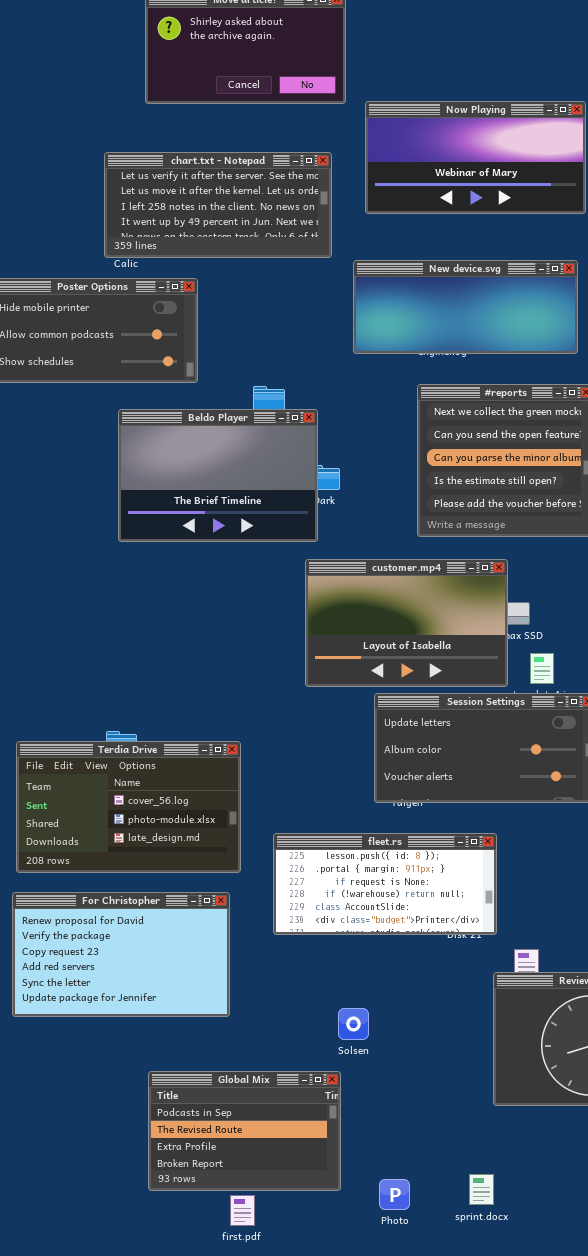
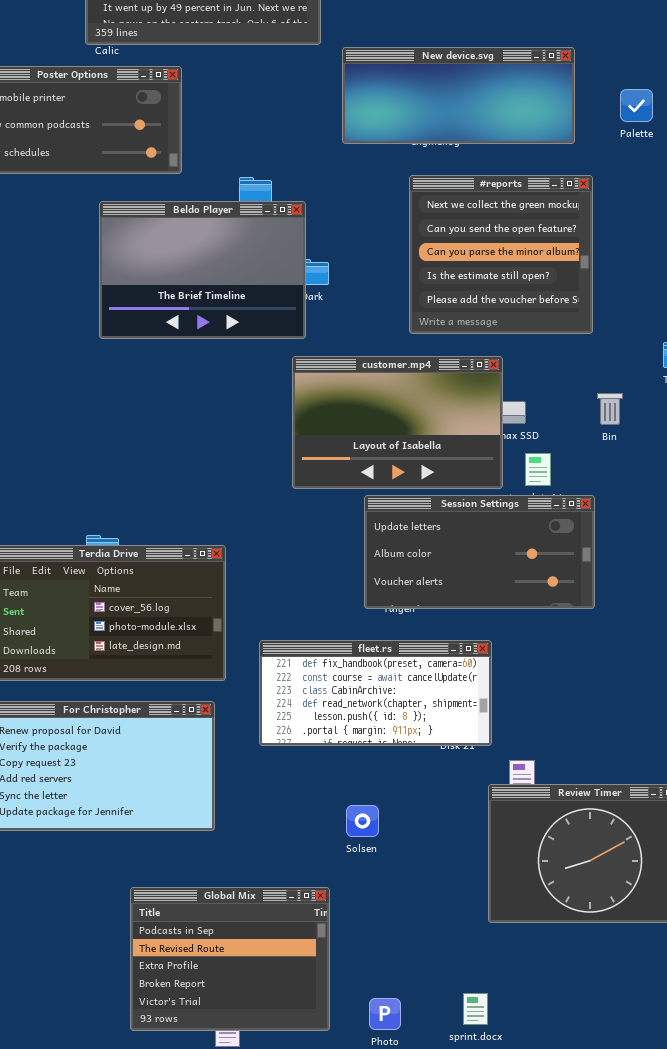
fleet.rs: [273,833,497,935] -> [259,640,492,746], scrolled up 4 rows
Solsen: [338,1008,369,1040] -> [346,805,379,837], moved
Global Mix: [148,1071,341,1191] -> [130,887,330,1031], resized

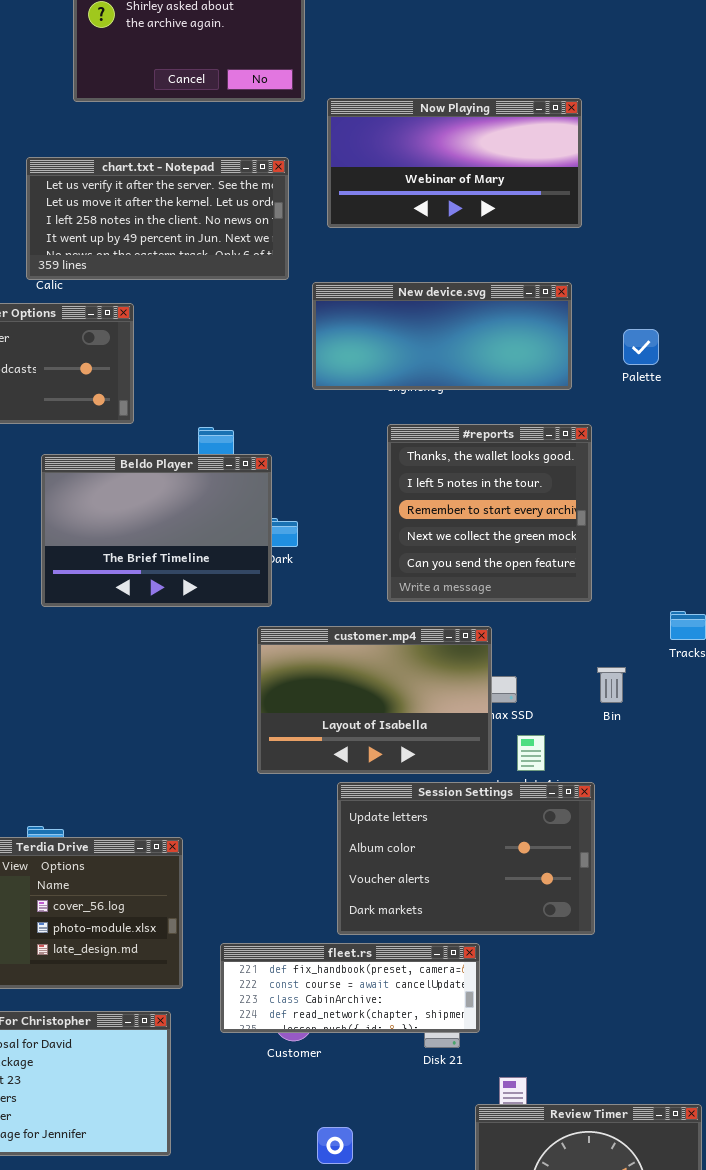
#reports: [409,175,593,334] -> [387,424,592,602], scrolled up 3 rows
Session Settings: [364,495,595,609] -> [337,782,595,935], resized
fleet.rs: [259,640,492,746] -> [220,943,480,1033], resized

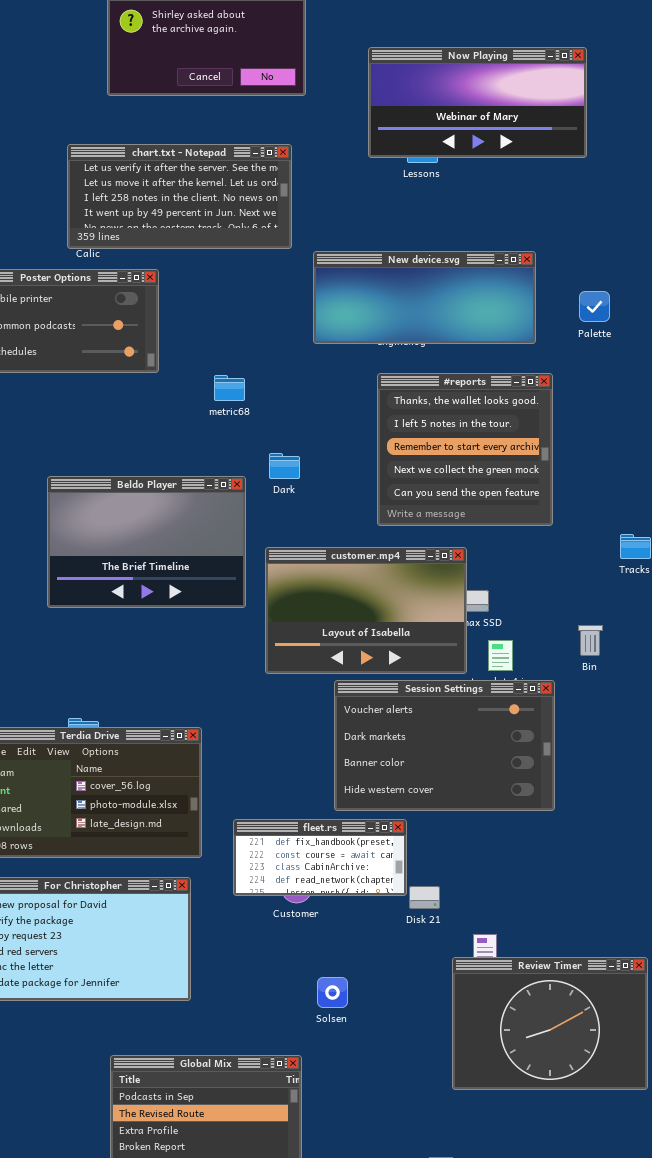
Now Playing: [327,98,582,228] -> [368,47,587,158], moved
Beldo Player: [41,454,272,607] -> [47,476,246,608], moved
Bin: [597,667,626,703] -> [578,625,603,656], moved
Session Settings: [337,782,595,935] -> [334,680,555,811], scrolled down 2 rows
fleet.rs: [220,943,480,1033] -> [233,819,407,896], resized

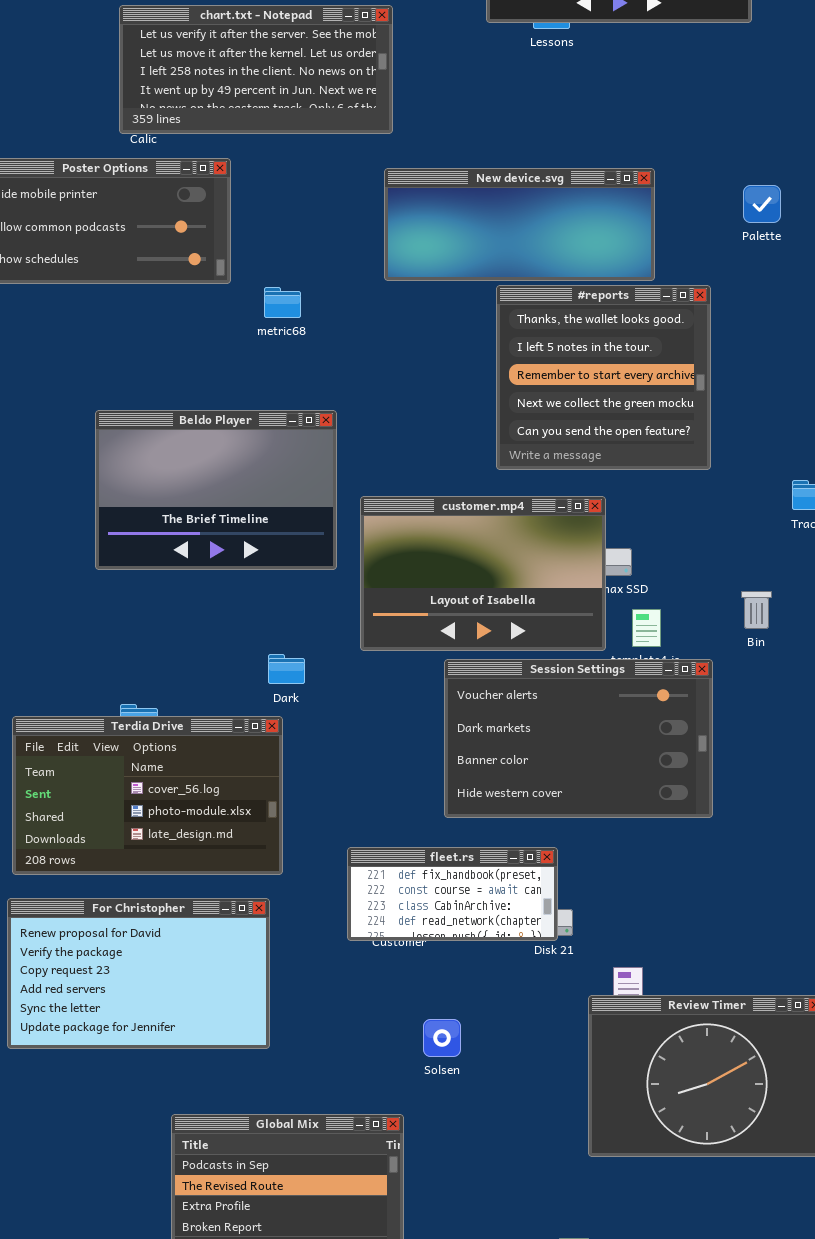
New device.svg: [313,251,536,344] -> [384,168,655,281], moved
metric68: [214,375,245,401] -> [264,287,301,318], moved
Dark: [269,453,300,479] -> [268,654,305,684], moved
fleet.rs: [233,819,407,896] -> [347,847,558,941], moved

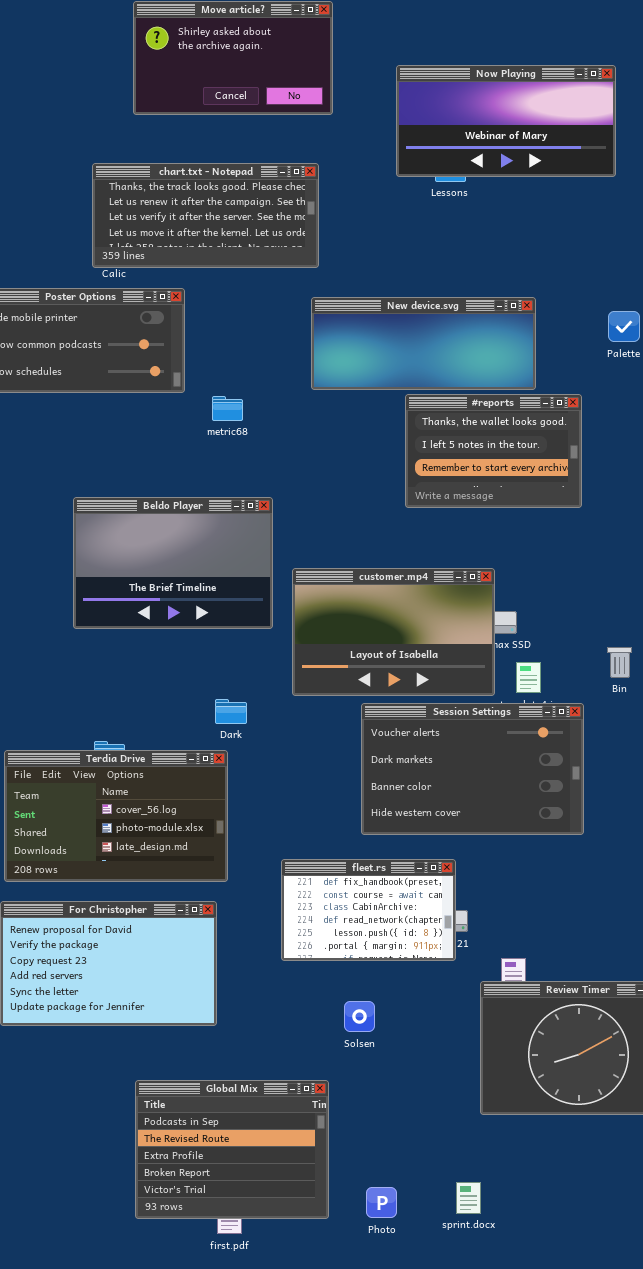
chart.txt - Notepad: [119,5,393,134] -> [92,163,319,268], scrolled up 2 rows
#reports: [496,285,711,470] -> [405,394,582,508], resized
fleet.rs: [347,847,558,941] -> [281,859,456,961], resized

